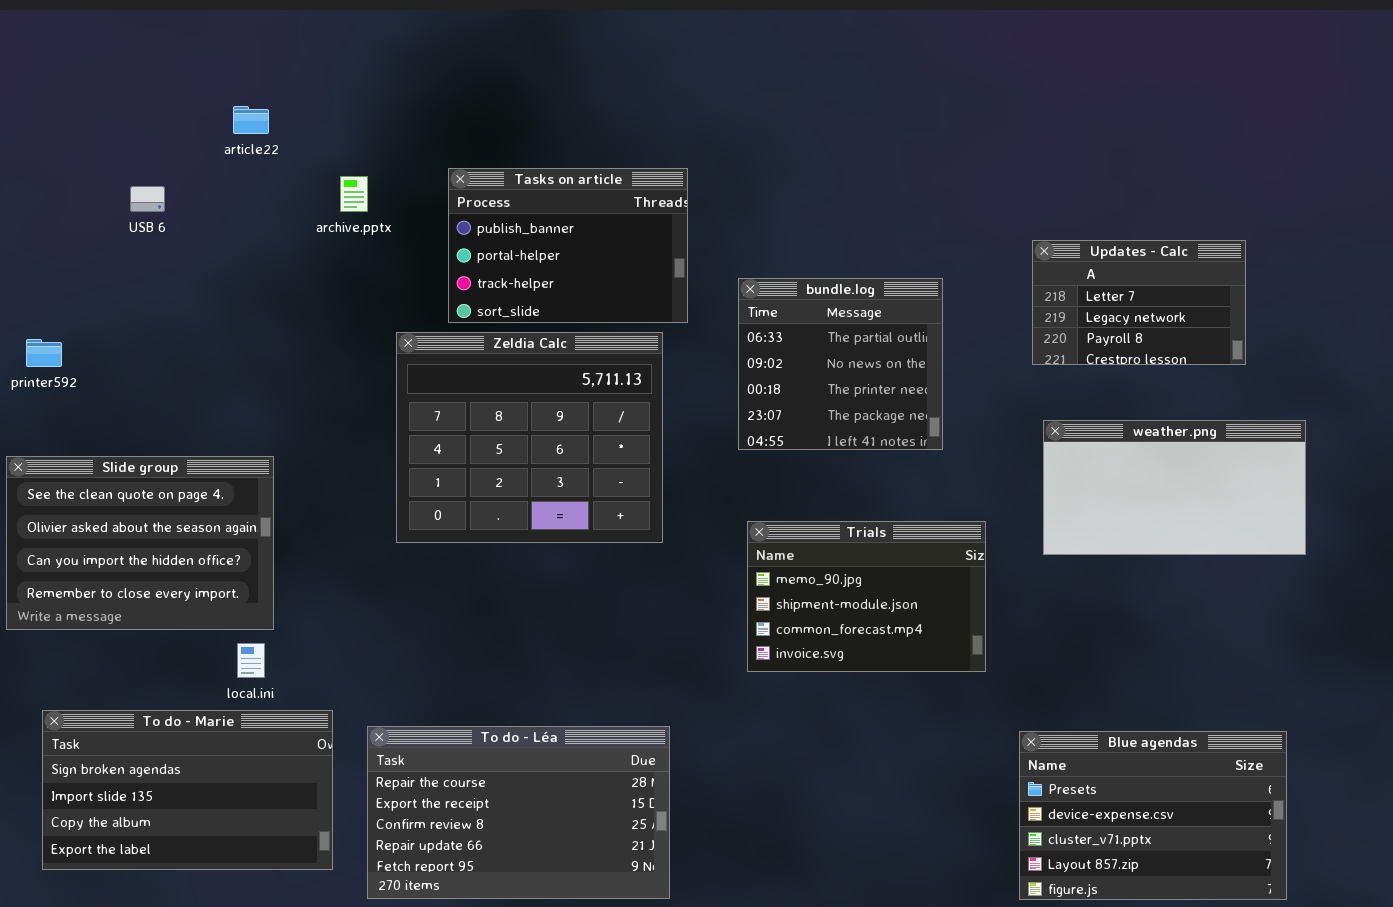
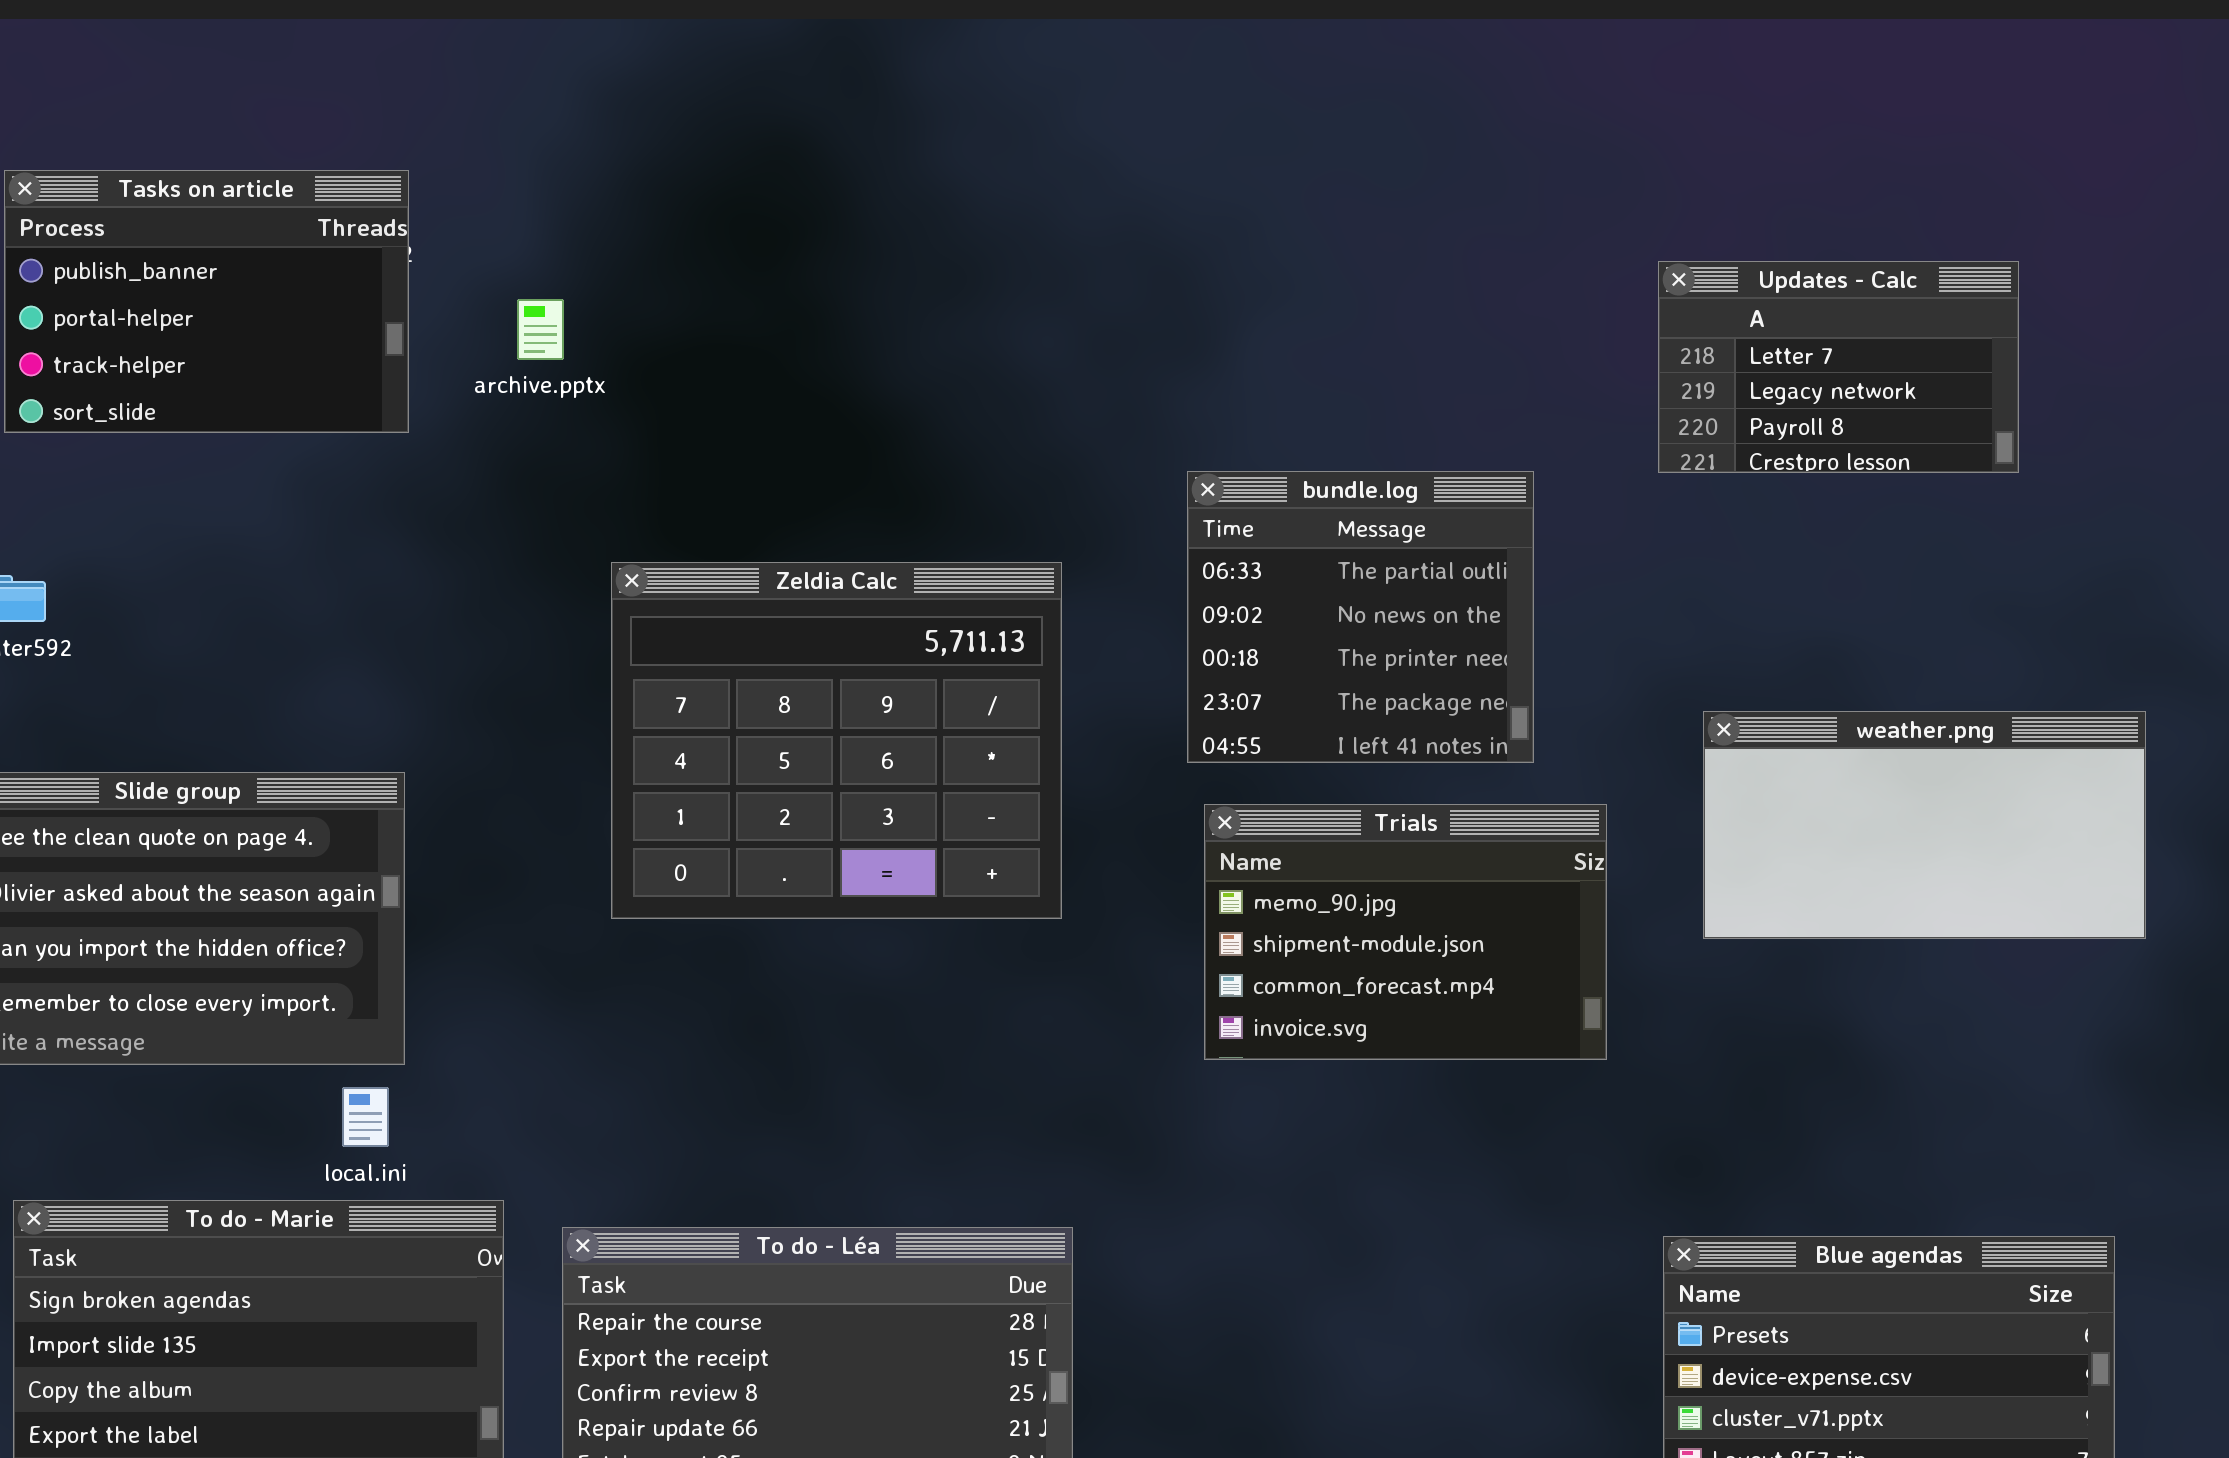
Tasks on article: [448,168,688,323] -> [4,170,409,433], moved
Updates - Calc: [1032,240,1246,365] -> [1658,261,2019,473], moved
Trials: [747,521,986,672] -> [1204,804,1607,1060], moved

